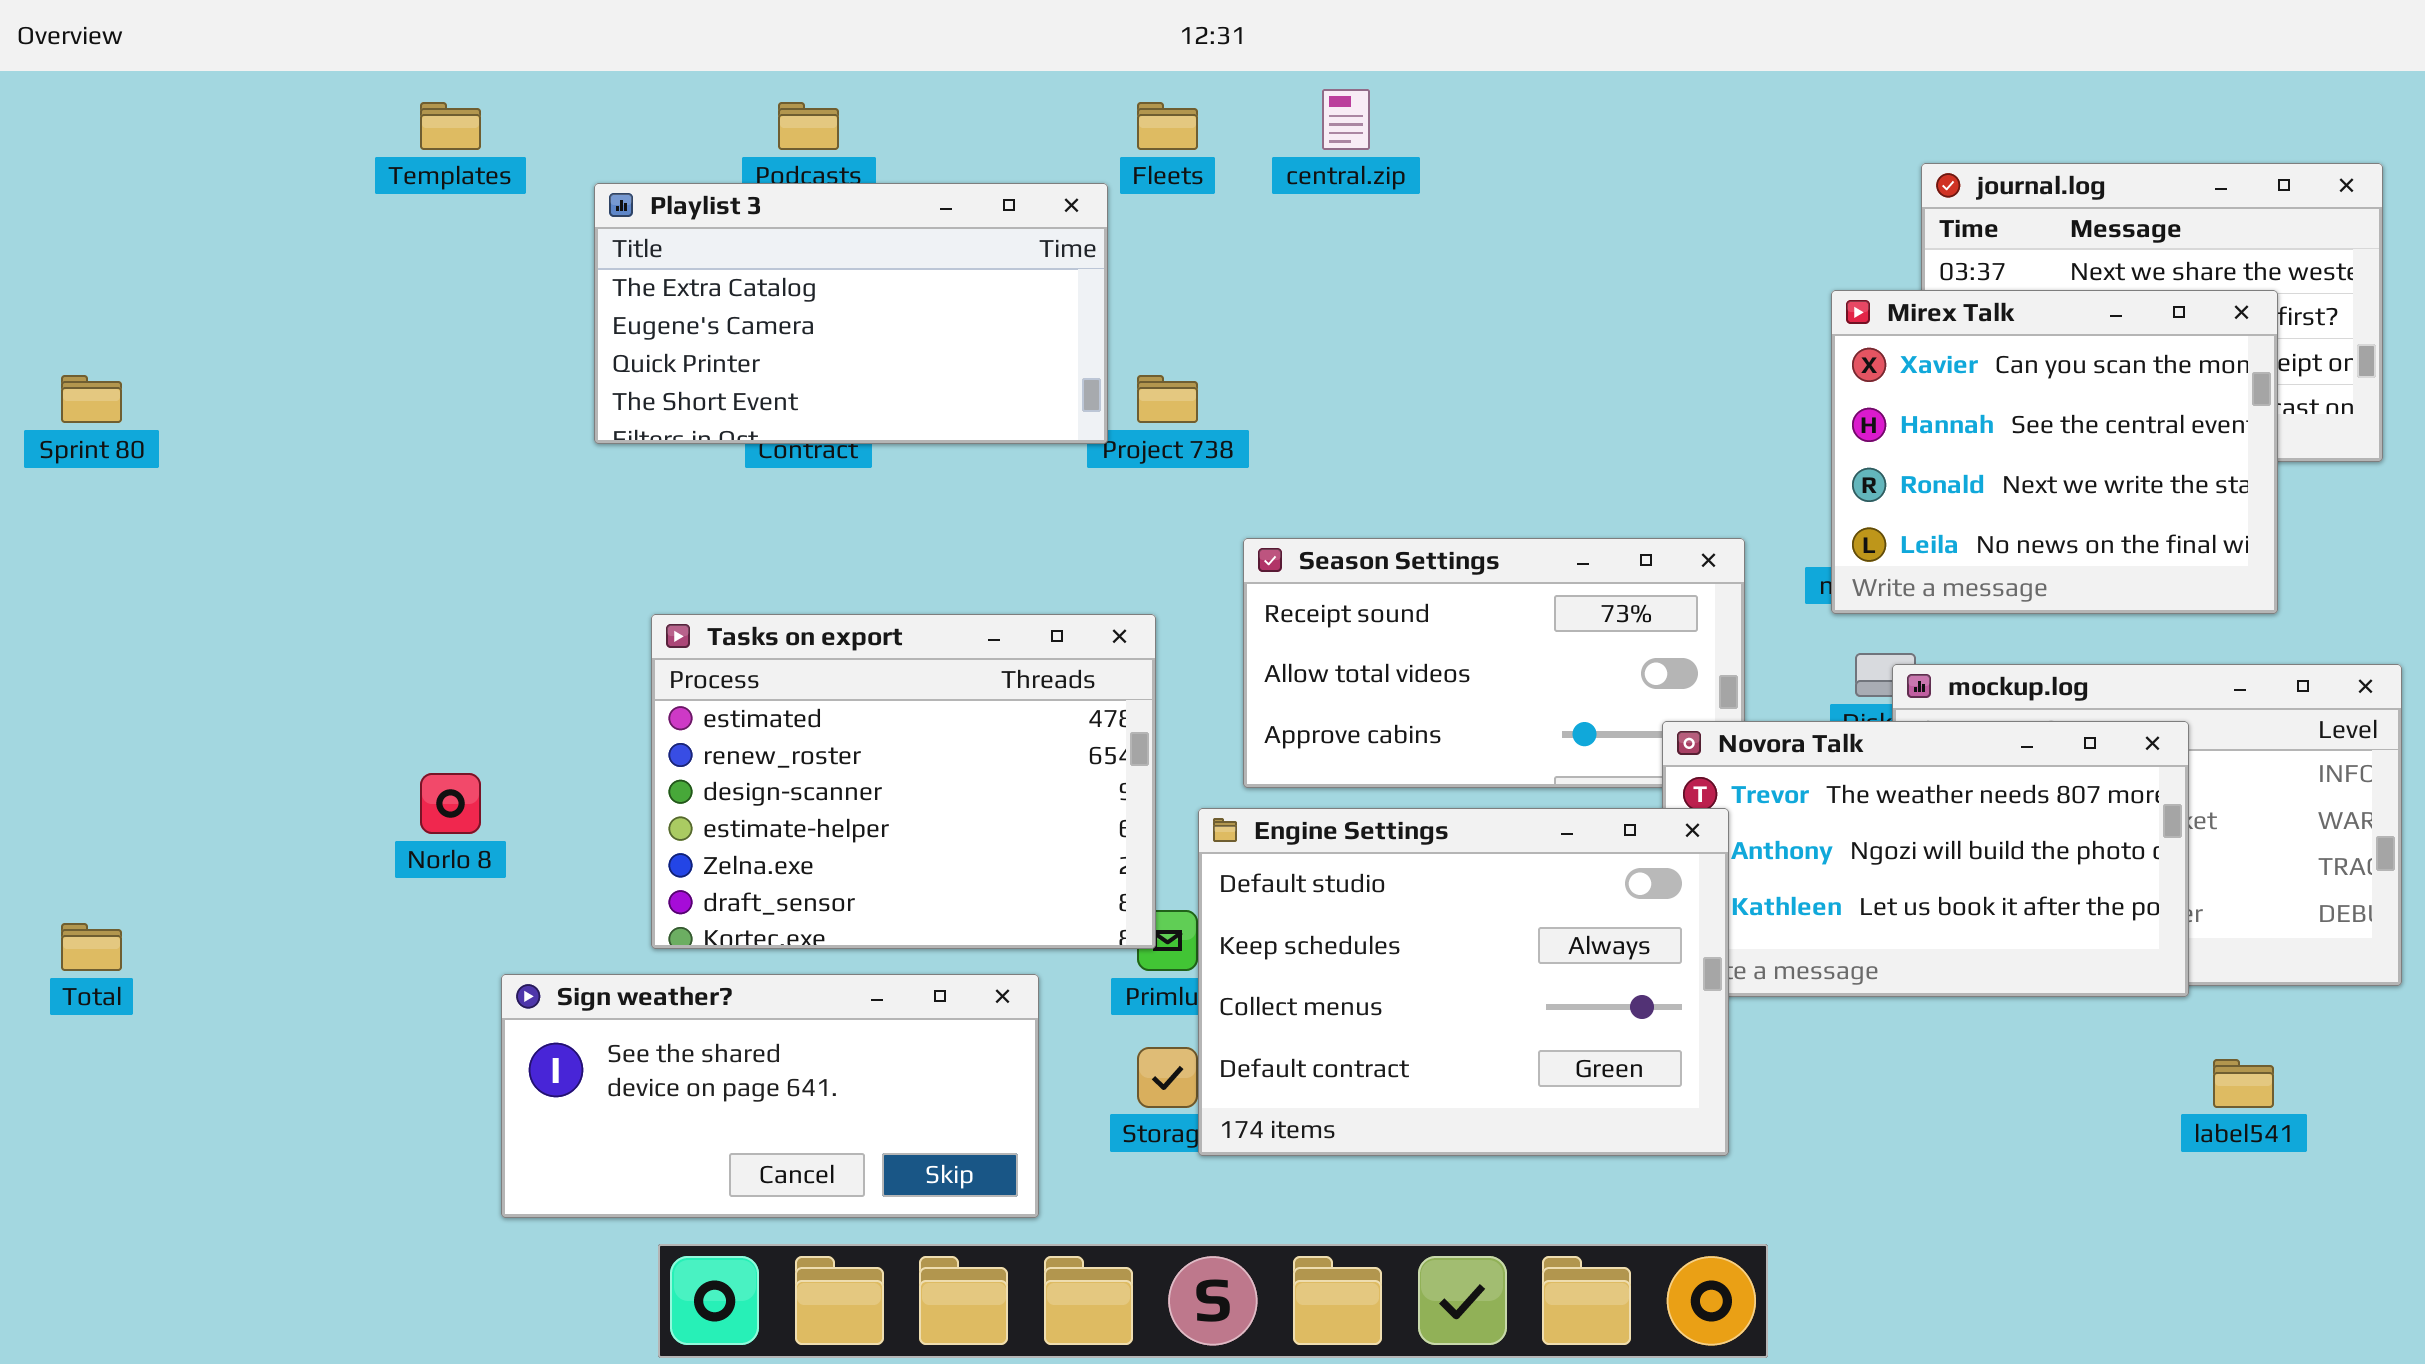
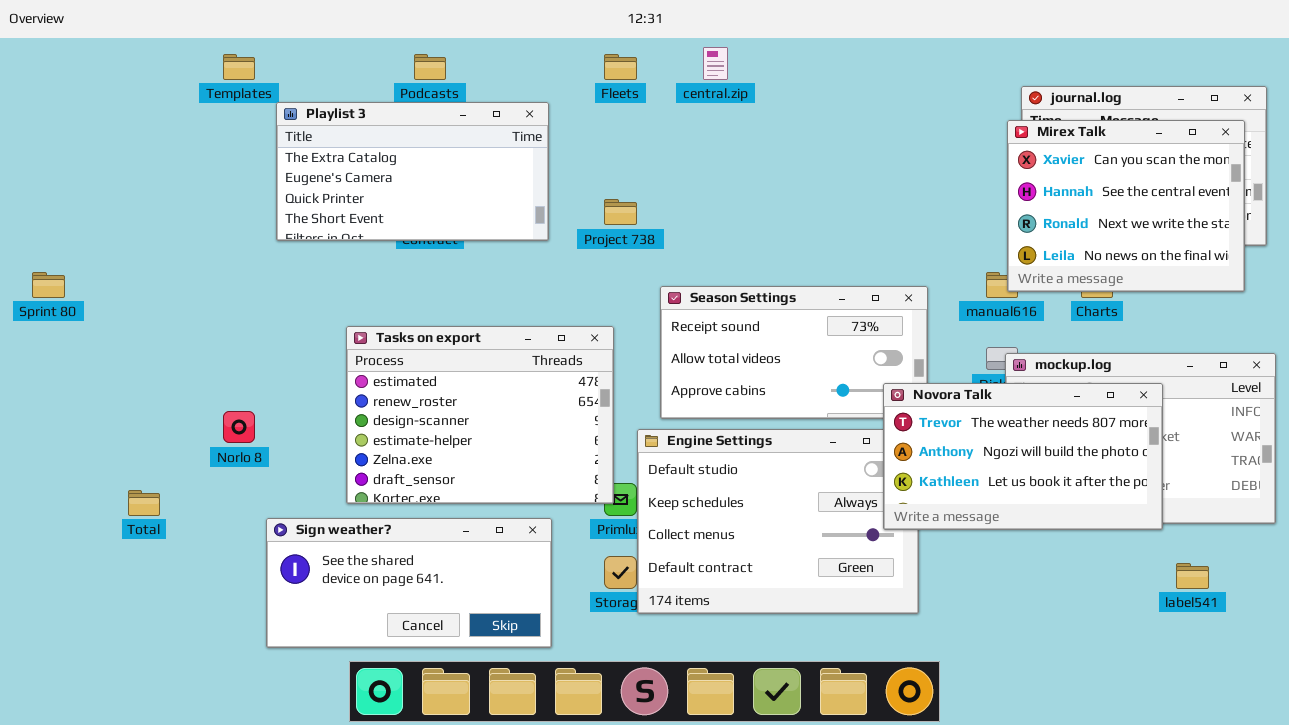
Playlist 3: [594,183,1108,444] -> [276,102,549,241], moved
Mirex Talk: [1831,290,2278,614] -> [1007,120,1245,292], moved
Sprint 80: [61,375,122,423] -> [32,272,65,298], moved
Novora Talk: [1662,721,2189,997] -> [883,383,1163,530], raised
Total: [61,923,122,971] -> [128,490,160,516], moved

